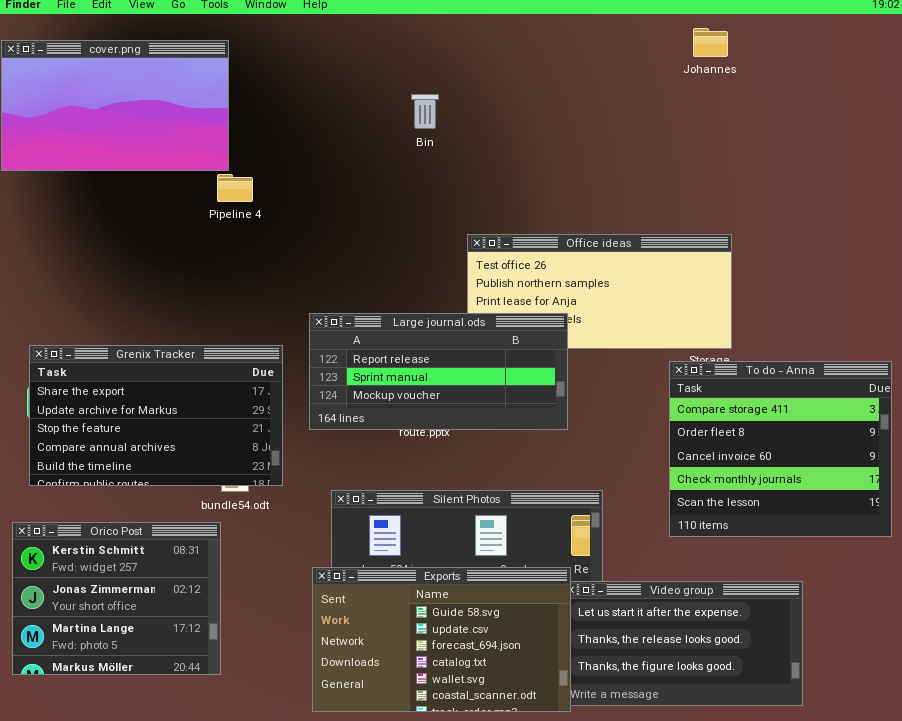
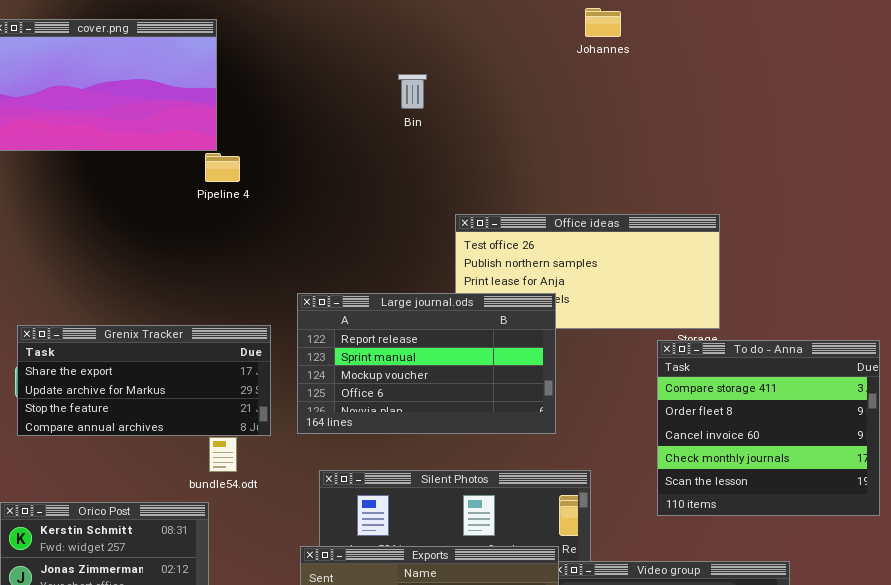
Johannes: [693,28,728,57] -> [585,8,621,37], moved
Large journal.ods: [309,313,568,430] -> [297,293,556,434], resized
Grenix Tracker: [29,345,283,486] -> [17,325,271,436], resized

